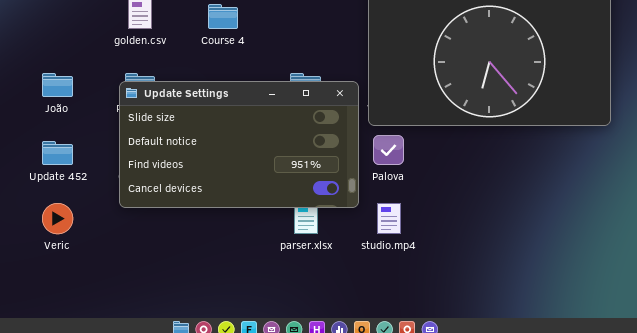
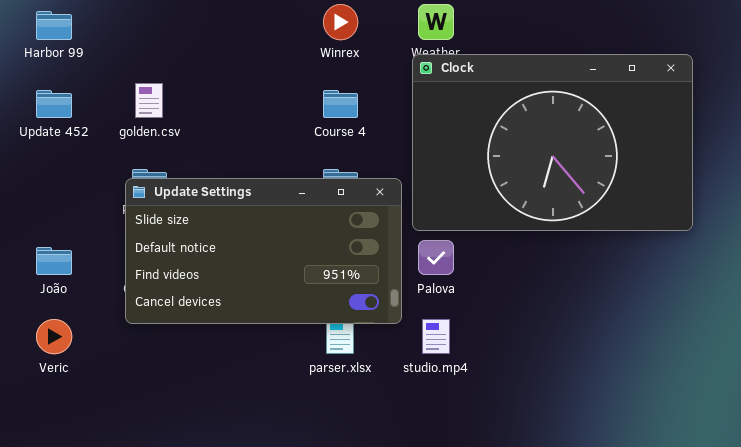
Course 4: [208,4,238,29] -> [323,90,358,118], moved
João: [42,73,73,97] -> [36,247,72,275], moved
Update 452: [42,141,73,165] -> [36,90,72,118], moved

